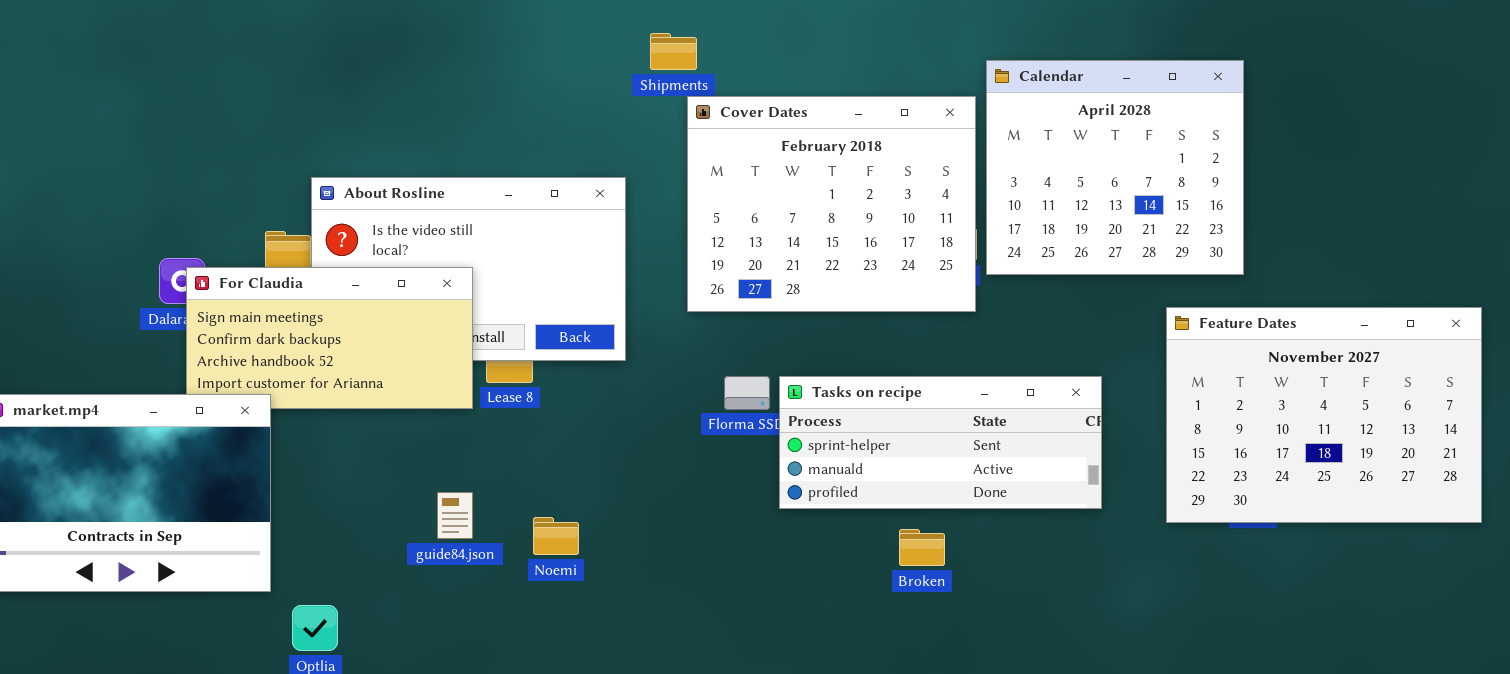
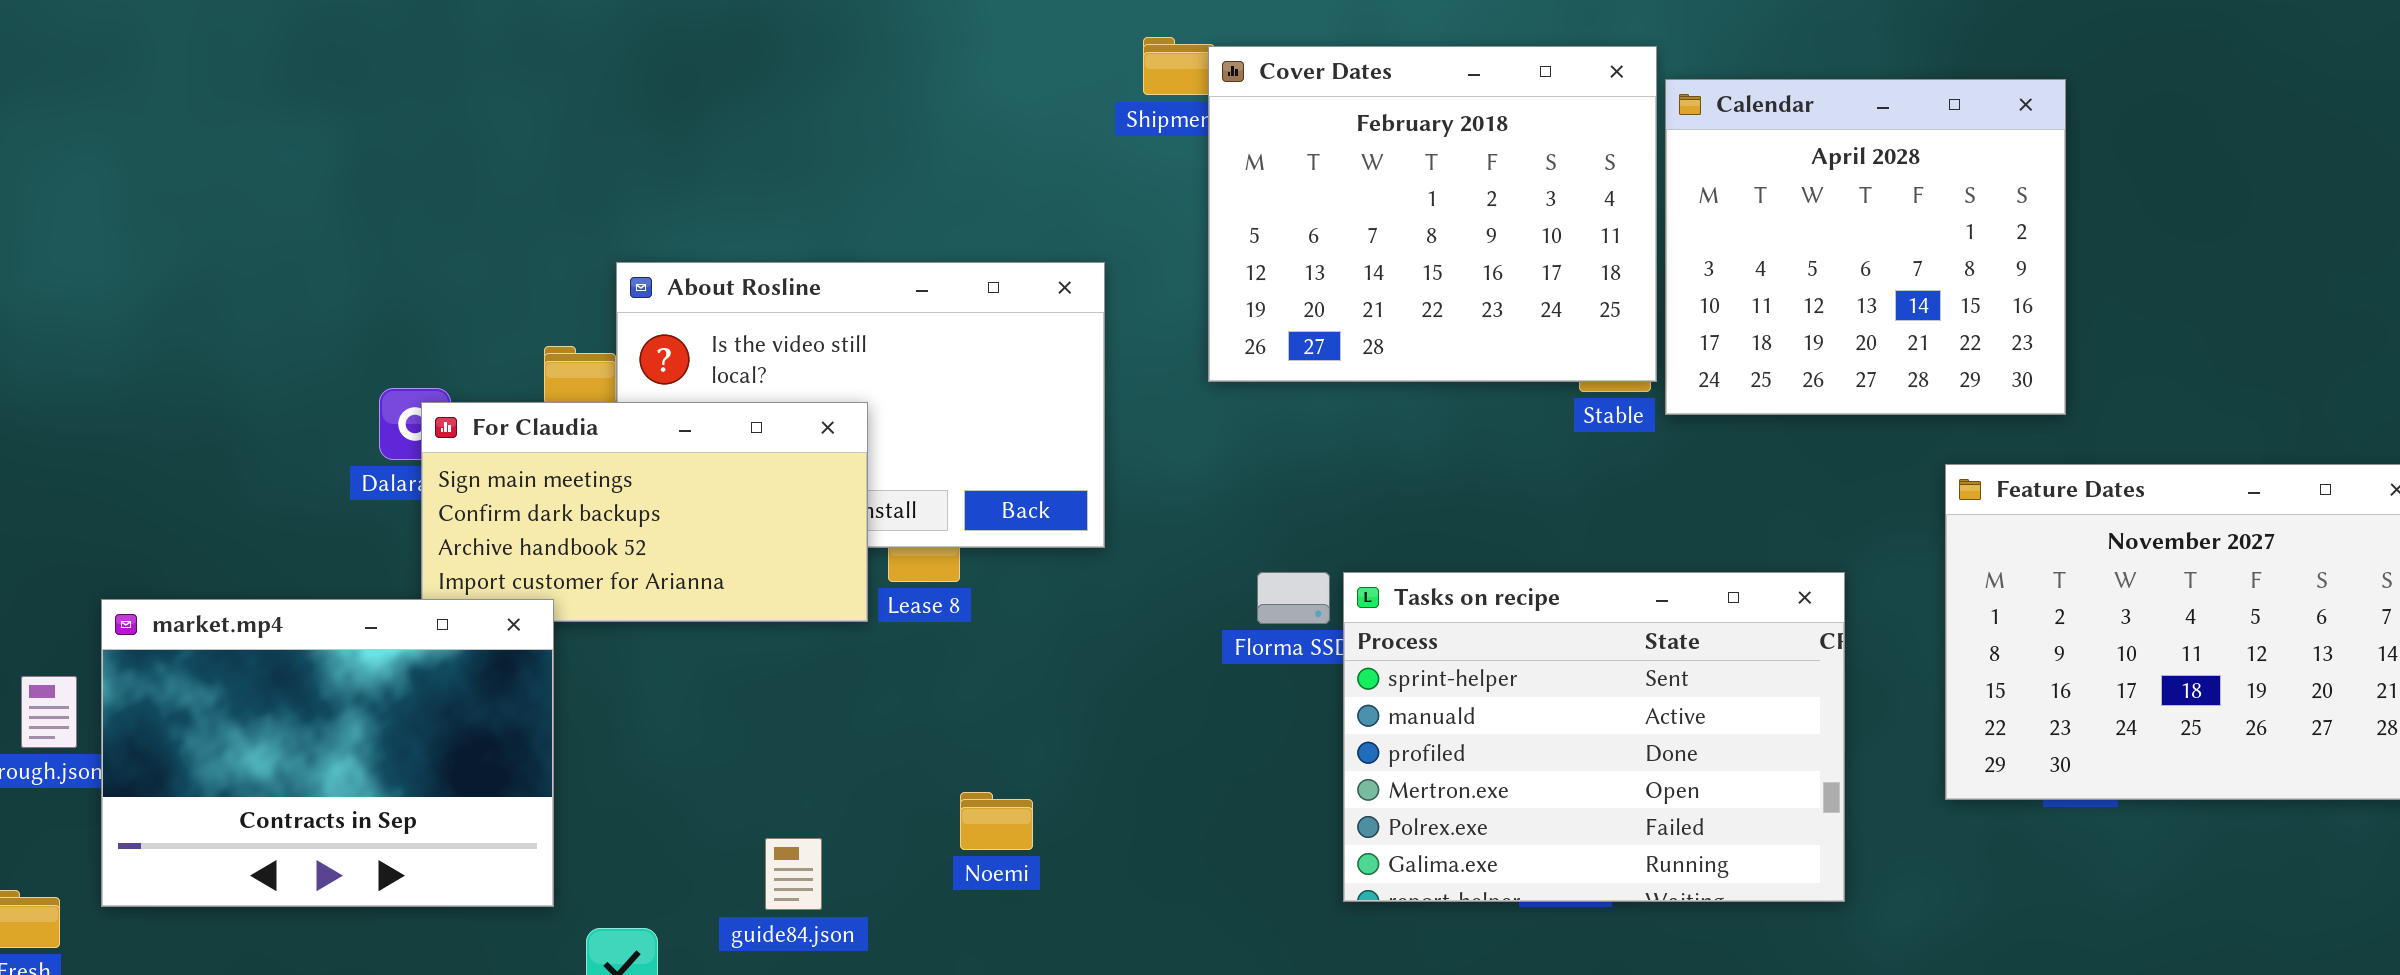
Cover Dates: [687,96,976,312] -> [1208,46,1657,382], moved
Tasks on recipe: [779,376,1102,509] -> [1343,572,1845,902], resized
guide84.json: [437,492,473,539] -> [765,838,822,910], moved

